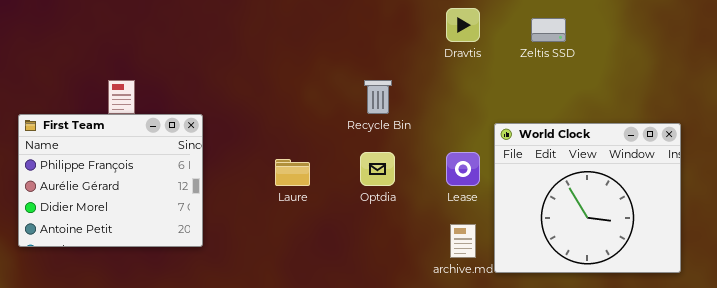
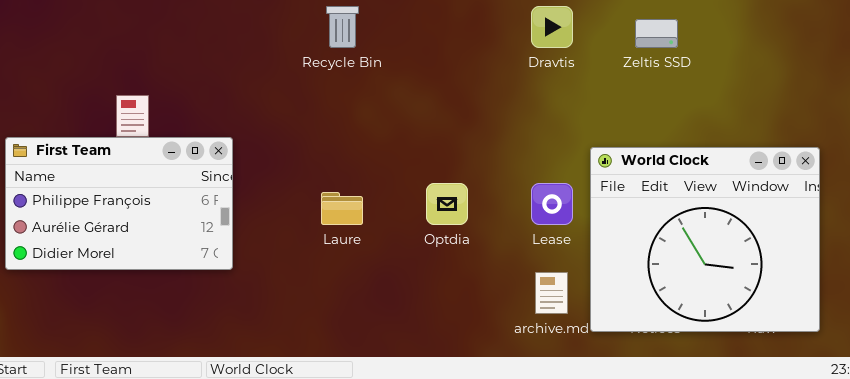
Recycle Bin: [364,80,392,114] -> [326,6,359,48], moved
First Team: [18,114,203,247] -> [5,137,233,270], resized

